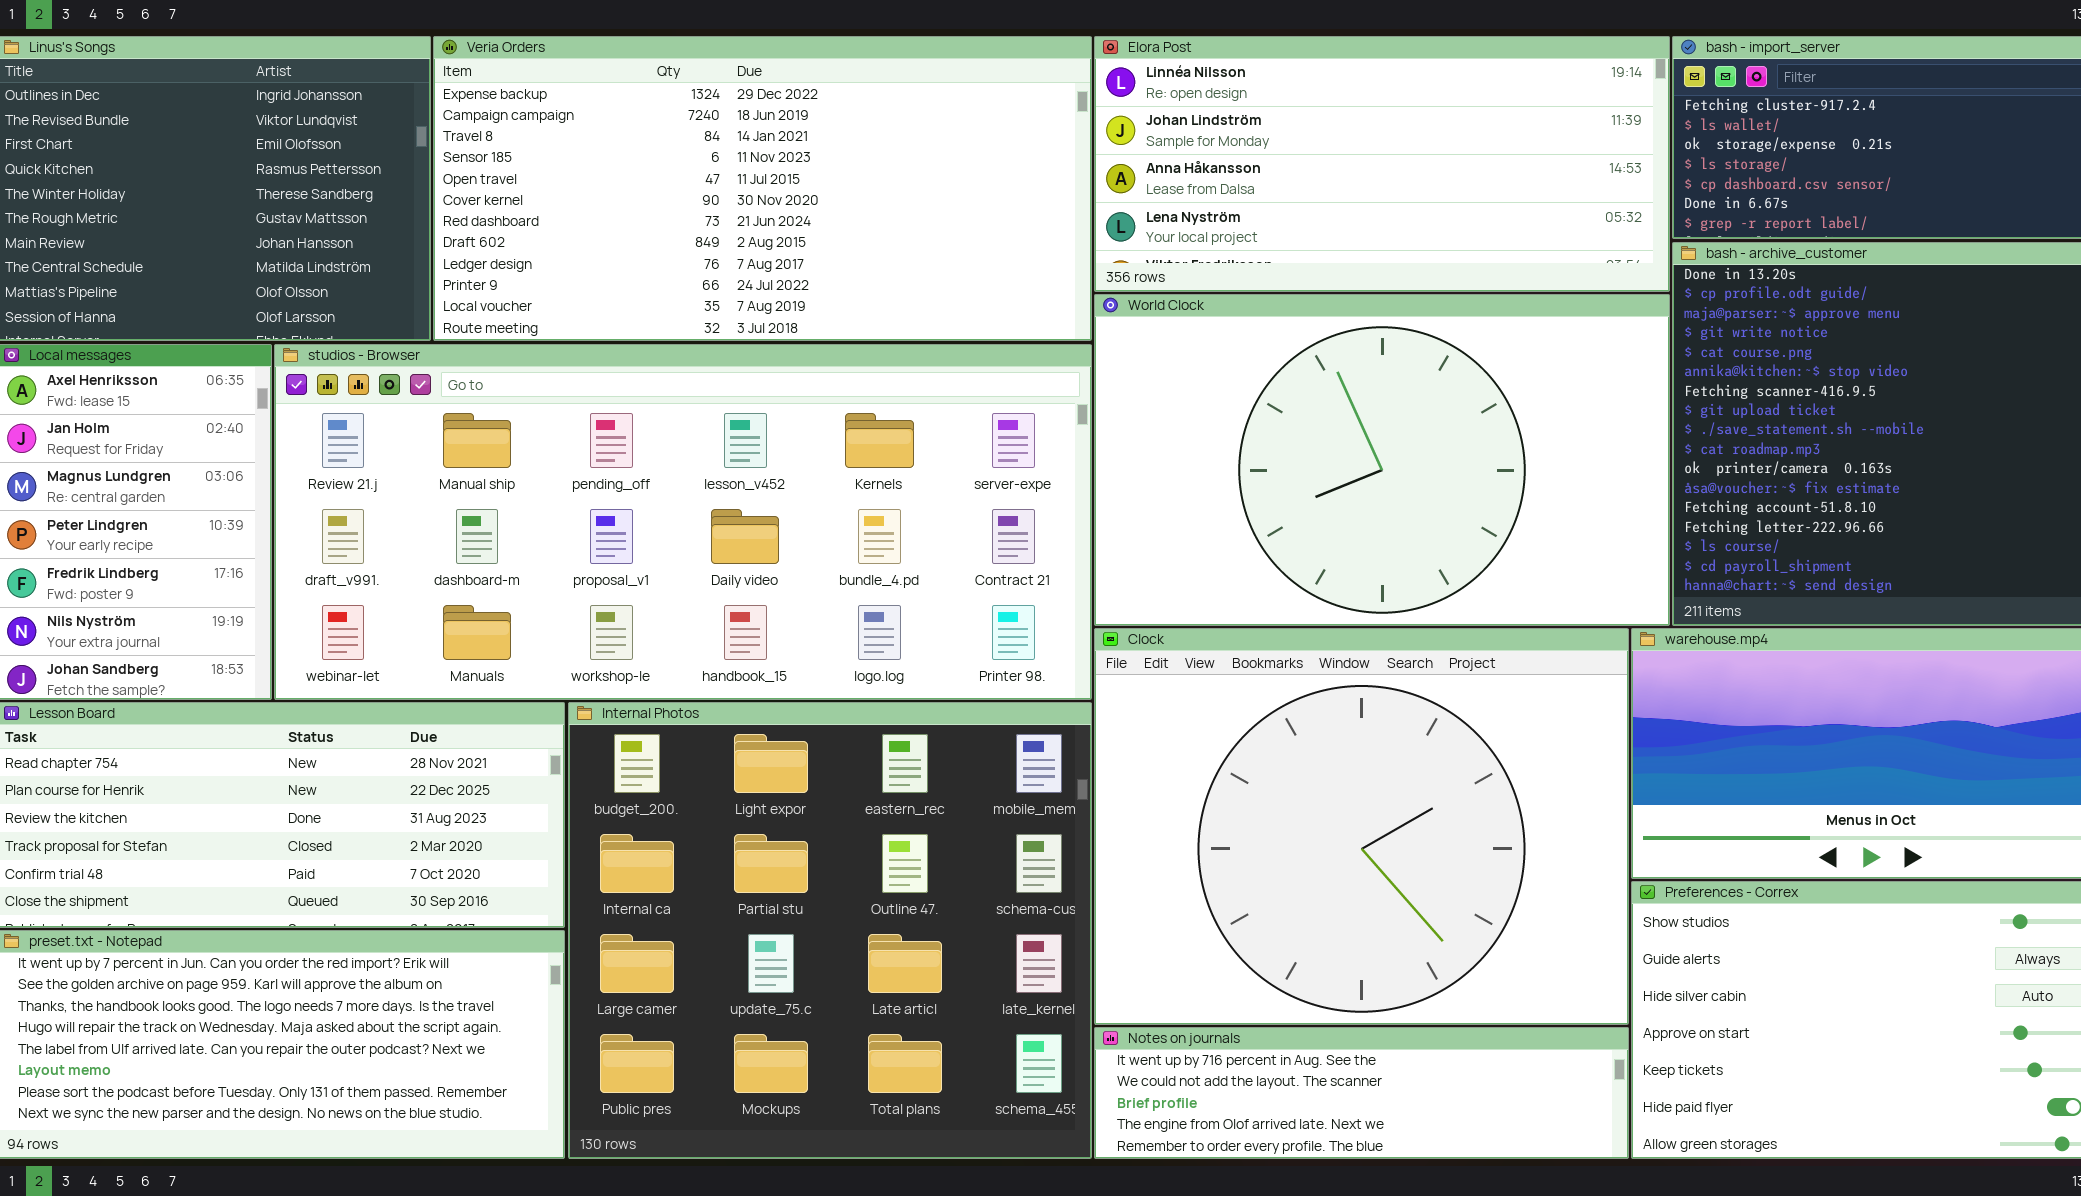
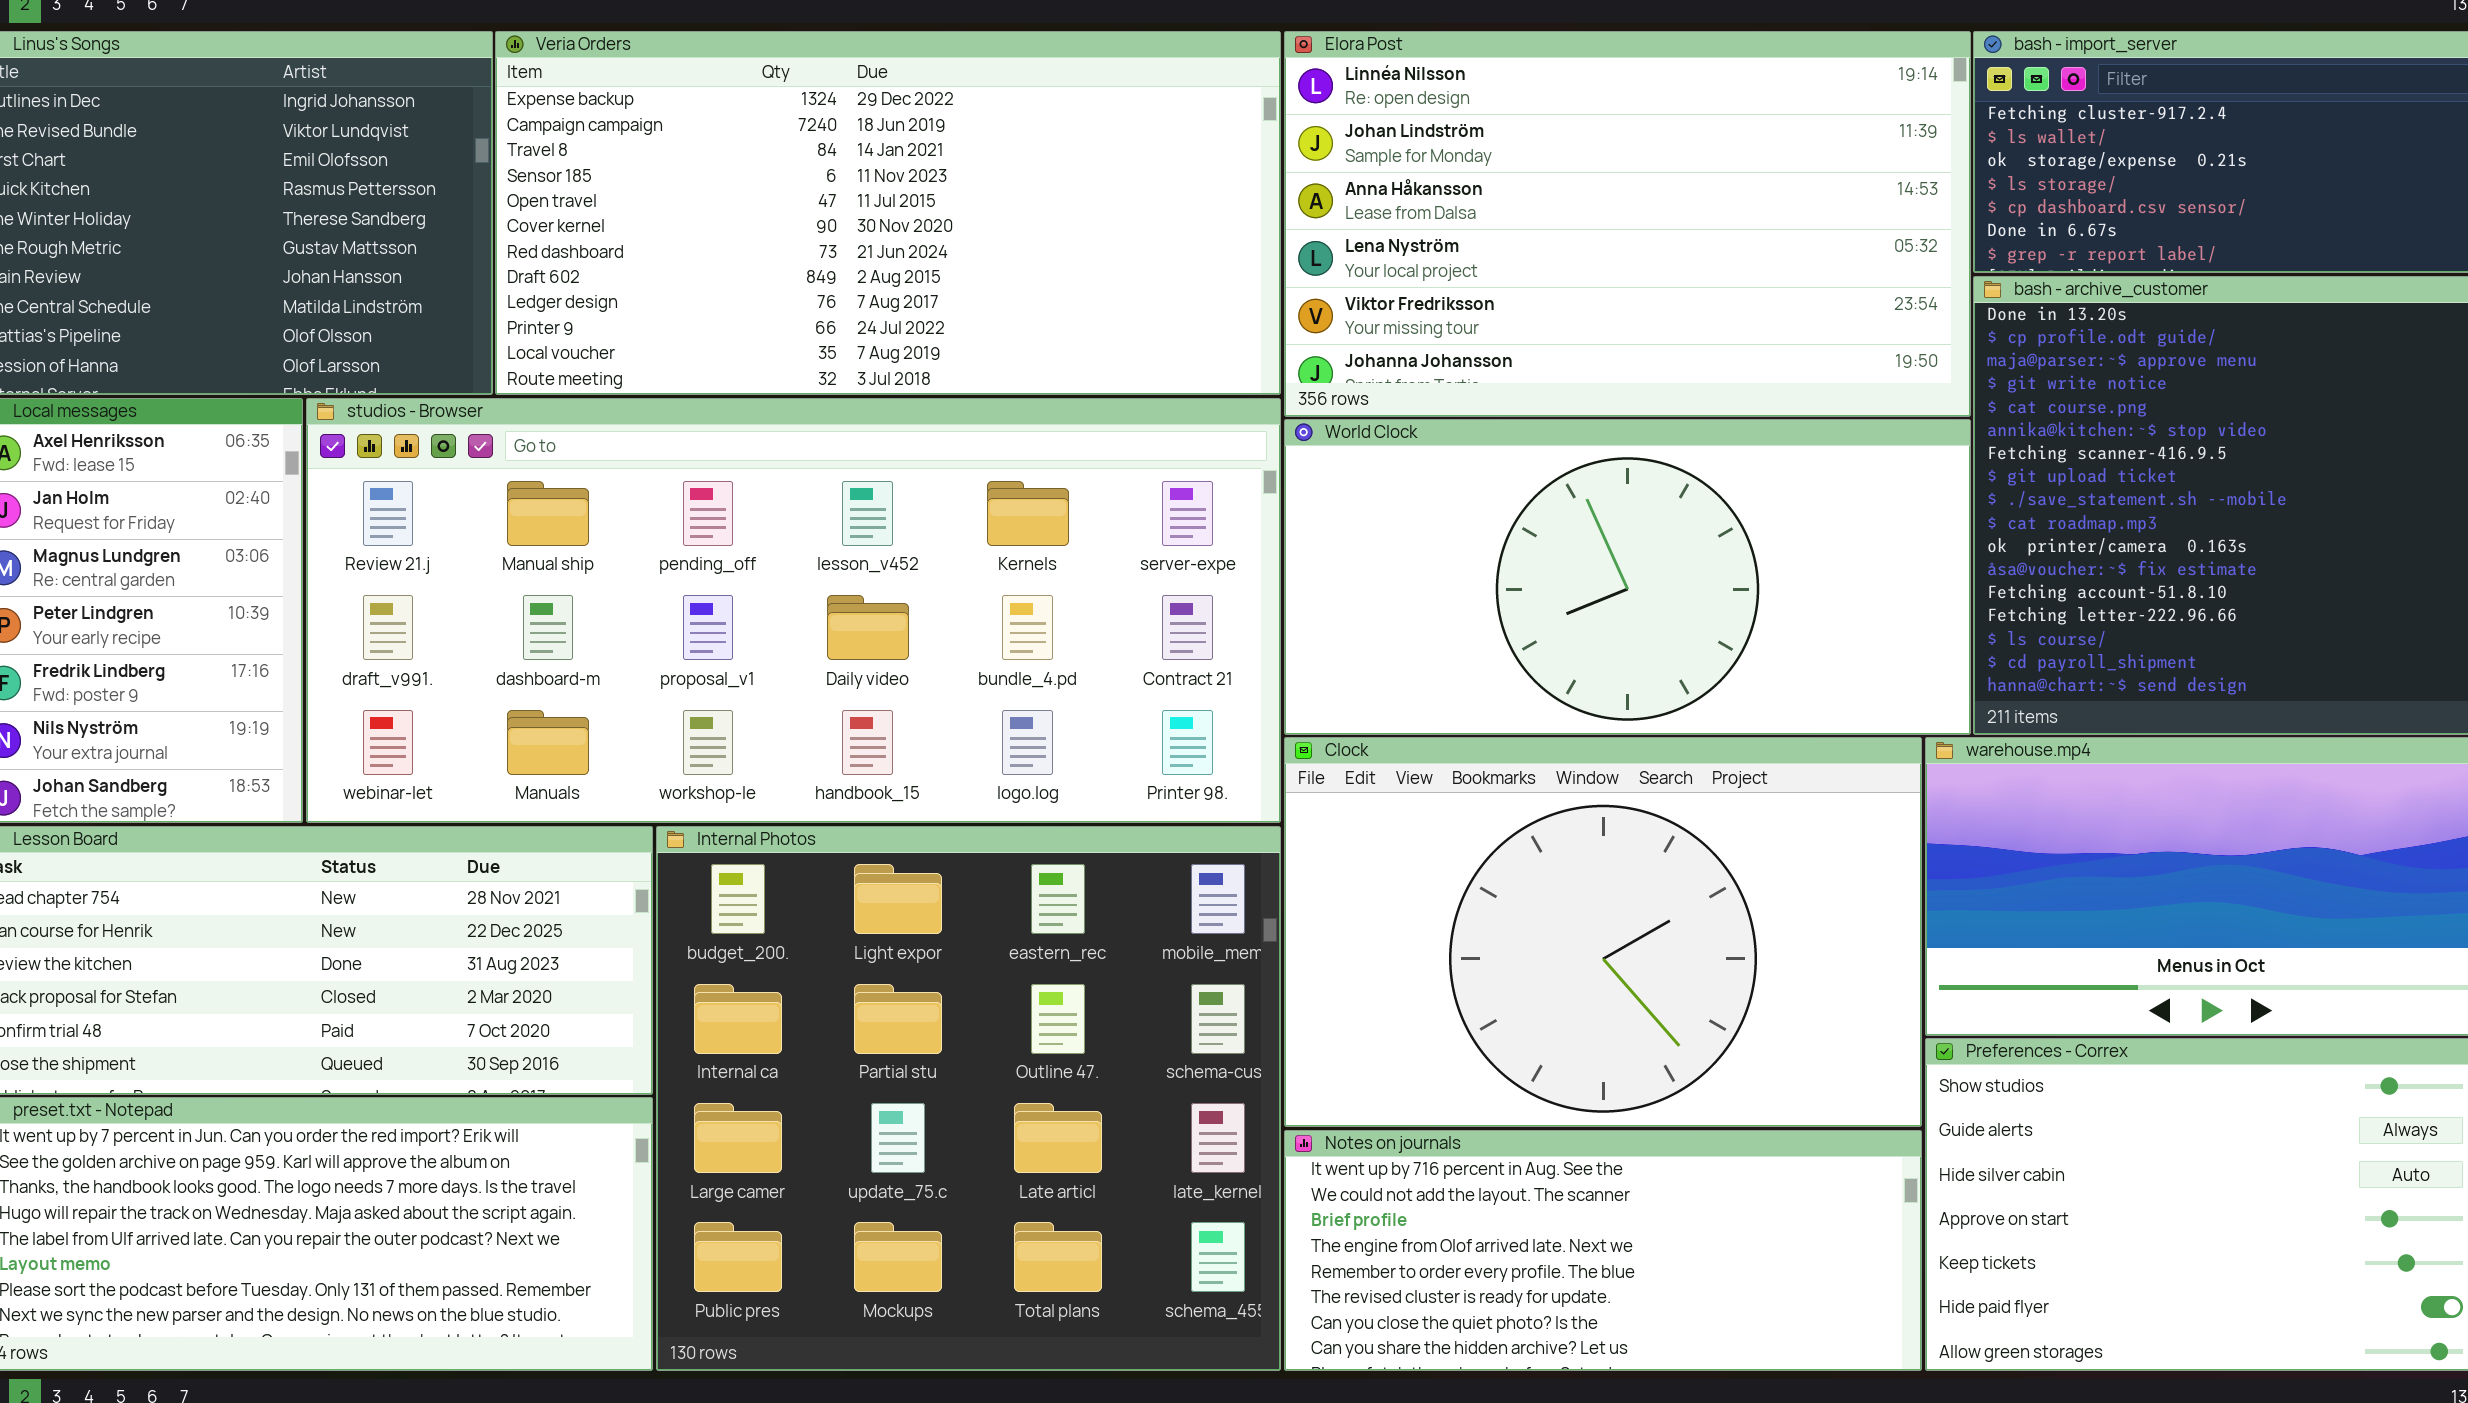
Elora Post: [1094,36,1670,292] -> [1284,31,1971,417], resized
World Clock: [1094,294,1670,626] -> [1284,419,1971,735], resized
Clock: [1094,628,1629,1025] -> [1284,737,1922,1127], resized
Notes on journals: [1094,1027,1629,1159] -> [1284,1130,1922,1371], resized

